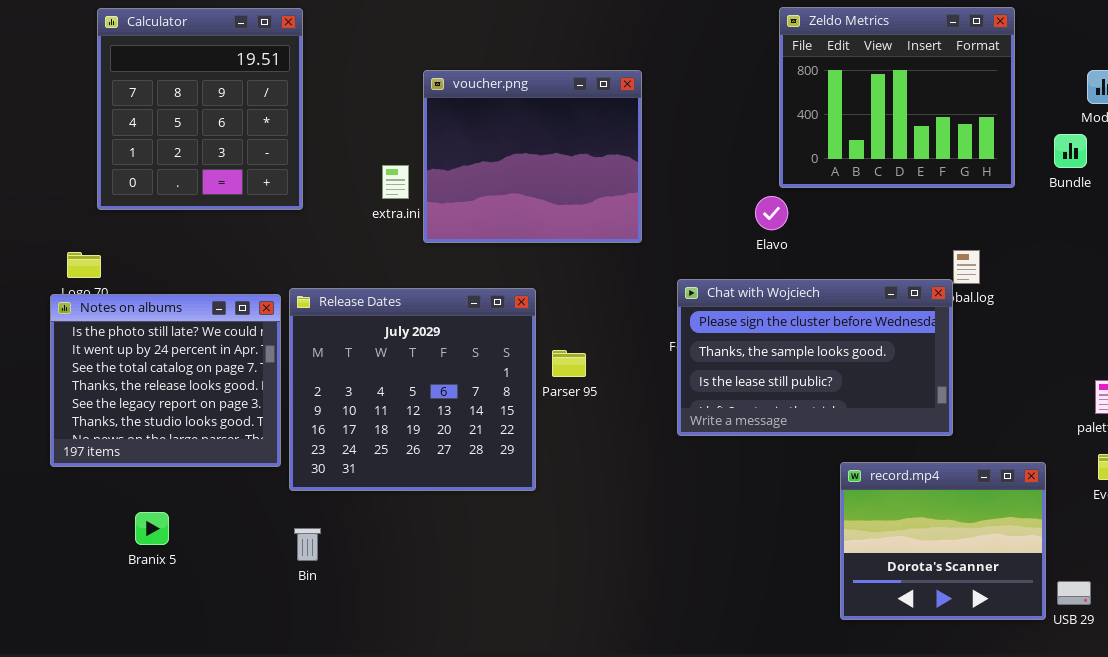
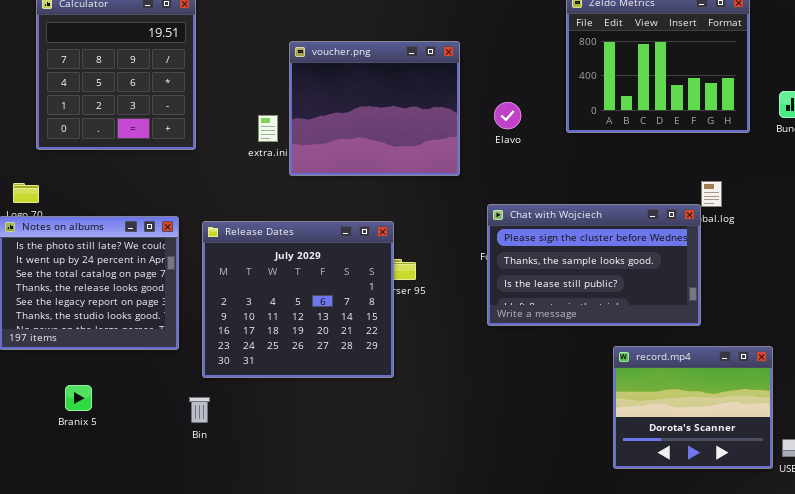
Elavo: [755,196,788,230] -> [494,102,521,129], moved
Release Dates: [289,288,536,491] -> [202,221,394,378], moved

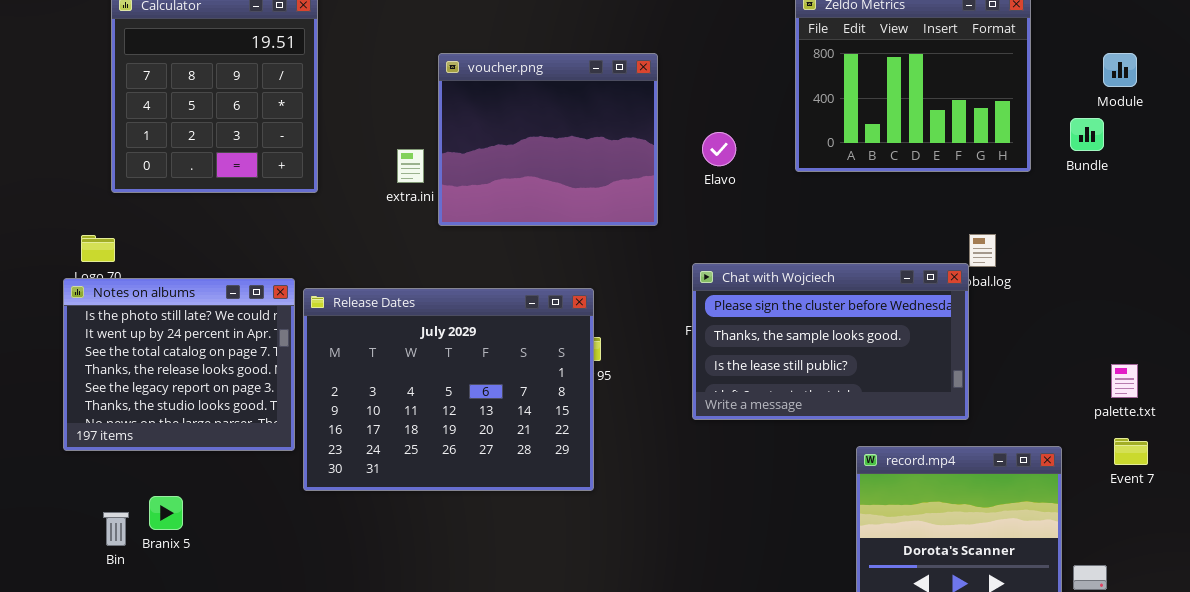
Release Dates: [202,221,394,378] -> [303,288,594,491], moved, resized
Bin: [189,397,210,423] -> [103,512,129,546], moved

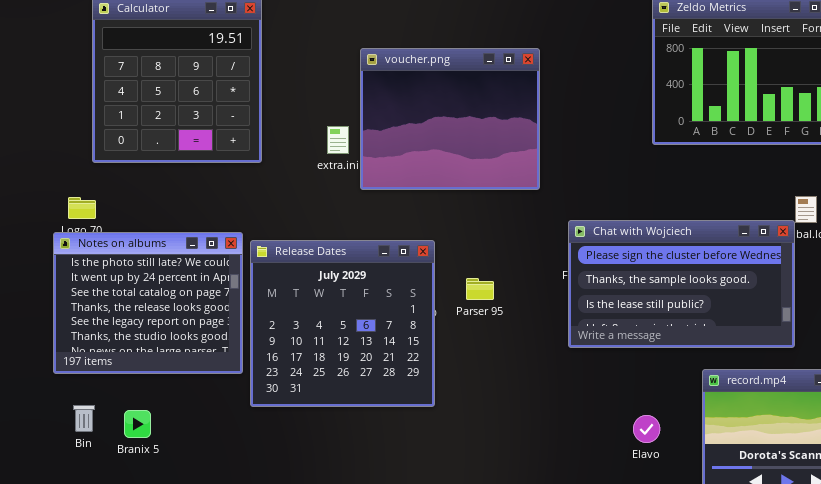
Elavo: [702,132,736,166] -> [633,415,660,443], moved
Release Dates: [303,288,594,491] -> [250,240,435,407], resized
Bin: [103,512,129,546] -> [73,405,95,432], moved

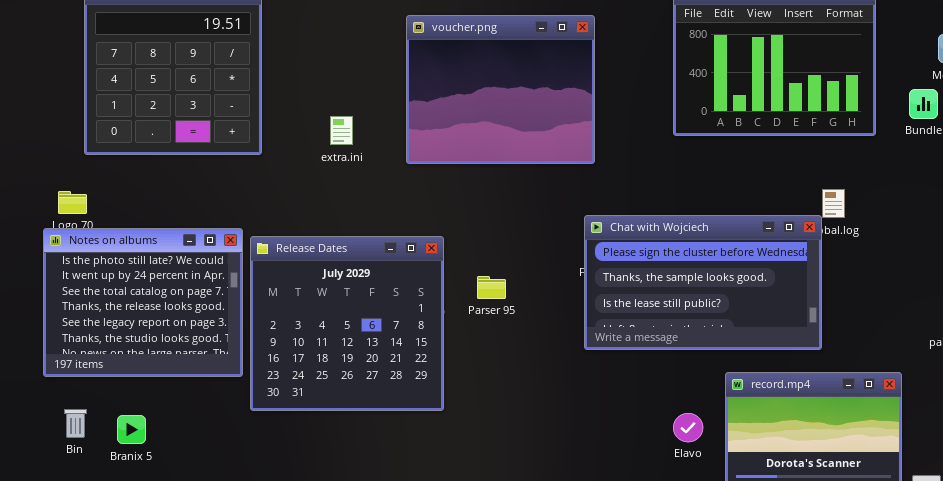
voucher.png: [360,48,540,190] -> [406,15,595,164], moved
Elavo: [633,415,660,443] -> [673,413,703,442], moved

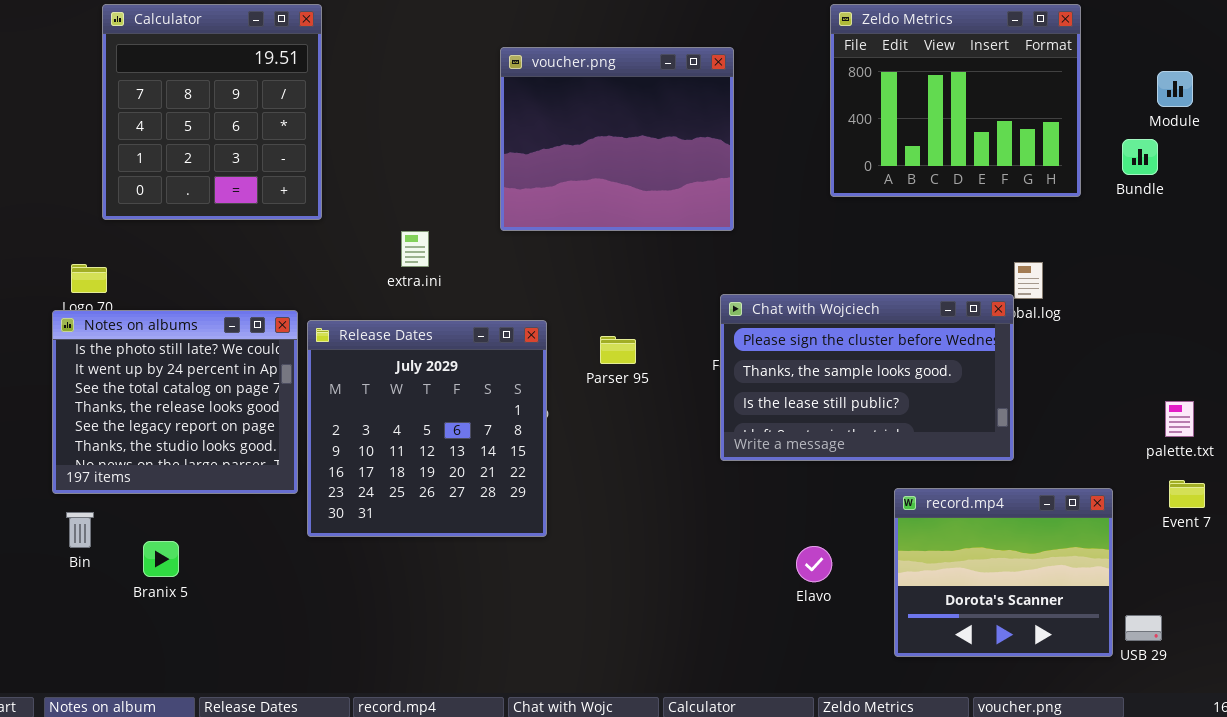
extra.ini: [330,116,353,145] -> [401,231,429,267], moved
Parser 95: [477,276,506,299] -> [600,336,636,364], moved
Bin: [64,409,87,438] -> [66,512,94,548], moved
Elavo: [673,413,703,442] -> [796,546,832,582], moved

